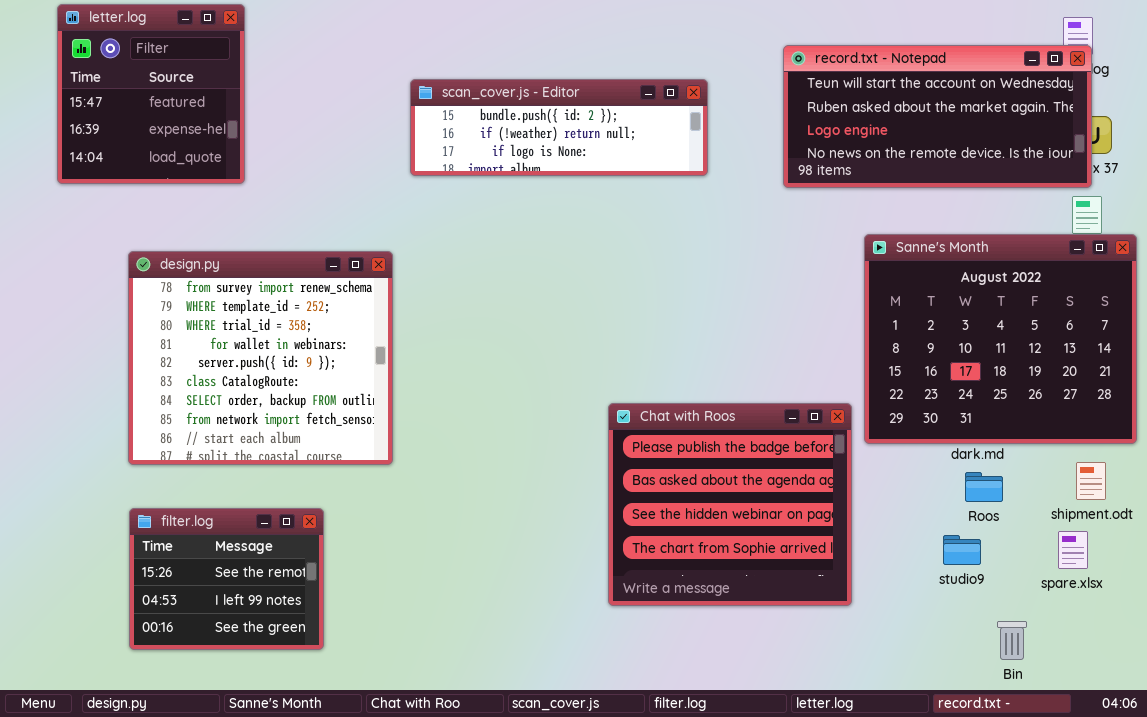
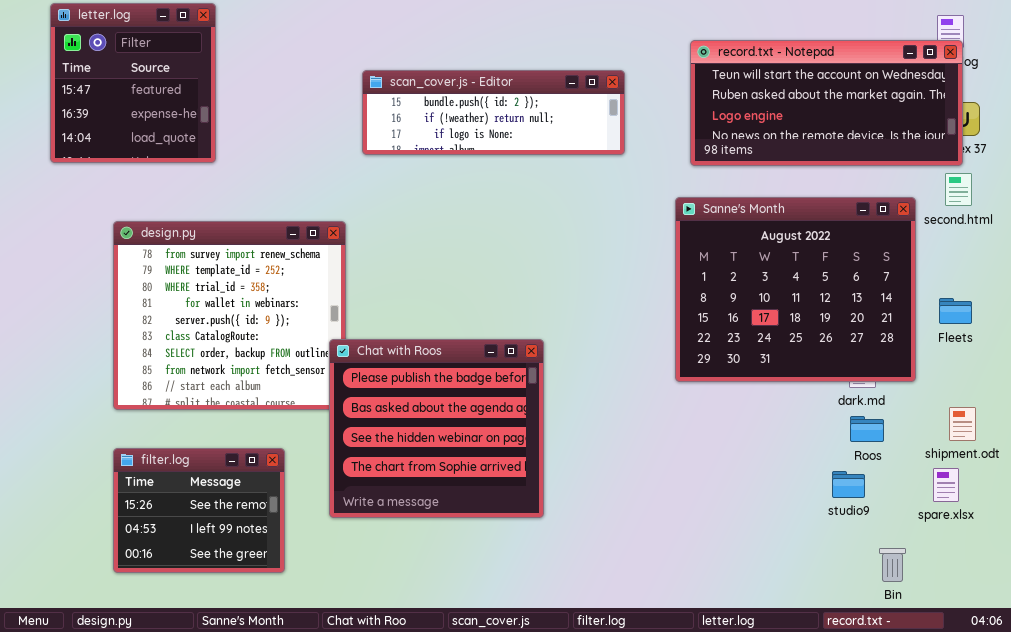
Sanne's Month: [864,234,1137,444] -> [675,197,916,382], moved
Chat with Roos: [608,403,852,606] -> [329,339,544,518], moved

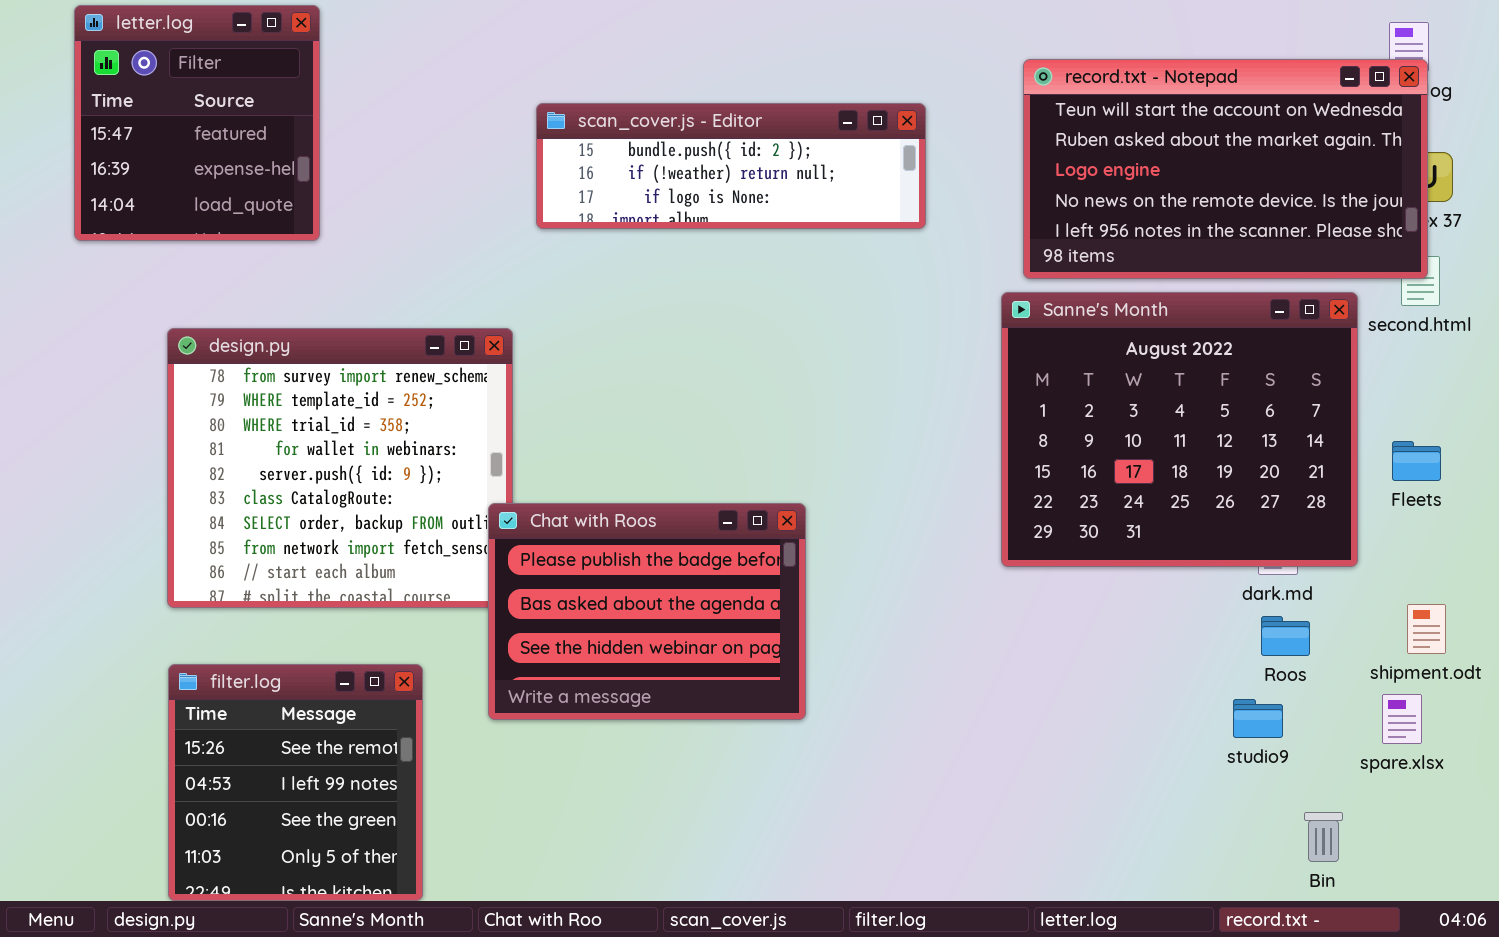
record.txt - Notepad: [690,40,963,166] -> [1023,59,1428,279], resized
Chat with Roos: [329,339,544,518] -> [488,503,806,720], resized
filter.log: [113,448,285,573] -> [168,664,423,901], resized

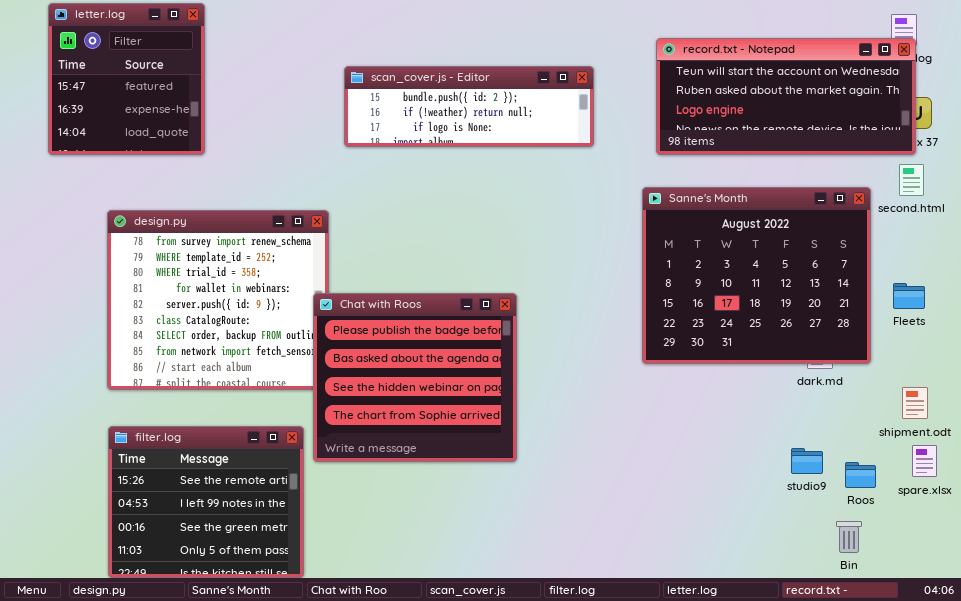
record.txt - Notepad: [1023,59,1428,279] -> [656,38,916,155], resized
Chat with Roos: [488,503,806,720] -> [313,293,517,462], resized
Roos: [1261,616,1310,656] -> [845,462,876,488], moved
filter.log: [168,664,423,901] -> [108,426,304,578], resized
spare.xlsx: [1382,694,1422,744] -> [912,445,937,477], moved

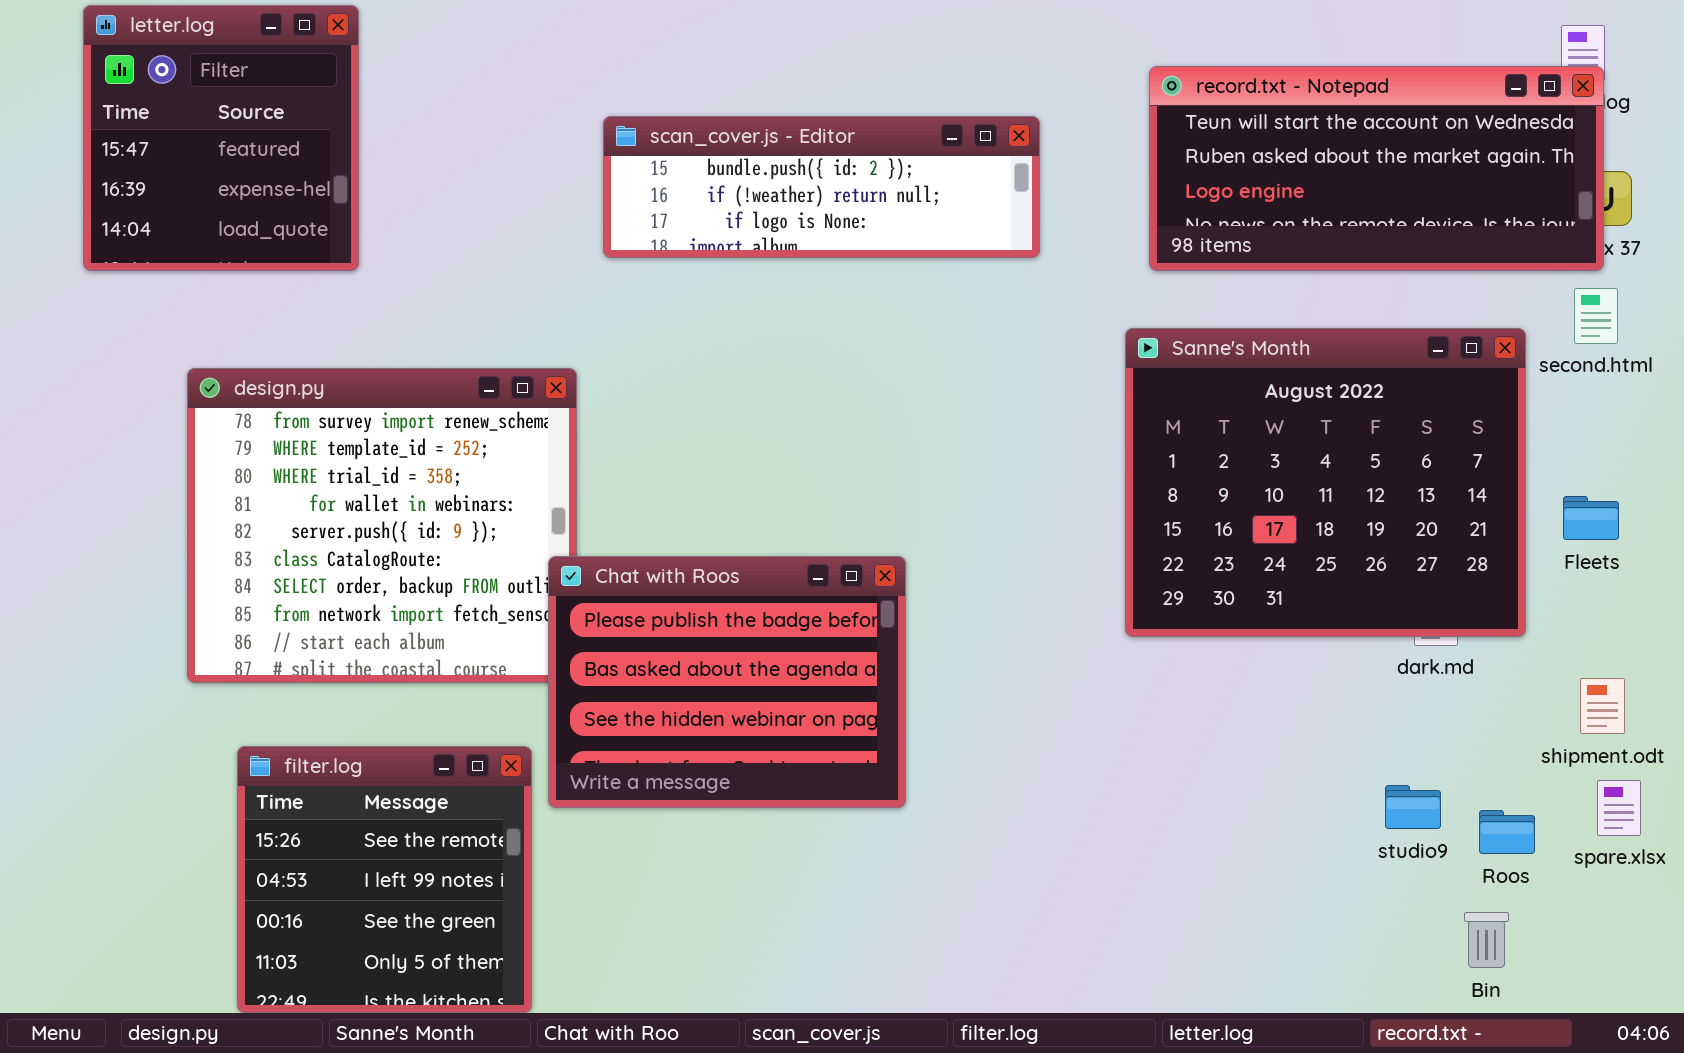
Chat with Roos: [313,293,517,462] -> [548,556,906,808], resized
filter.log: [108,426,304,578] -> [237,746,532,1013], resized

